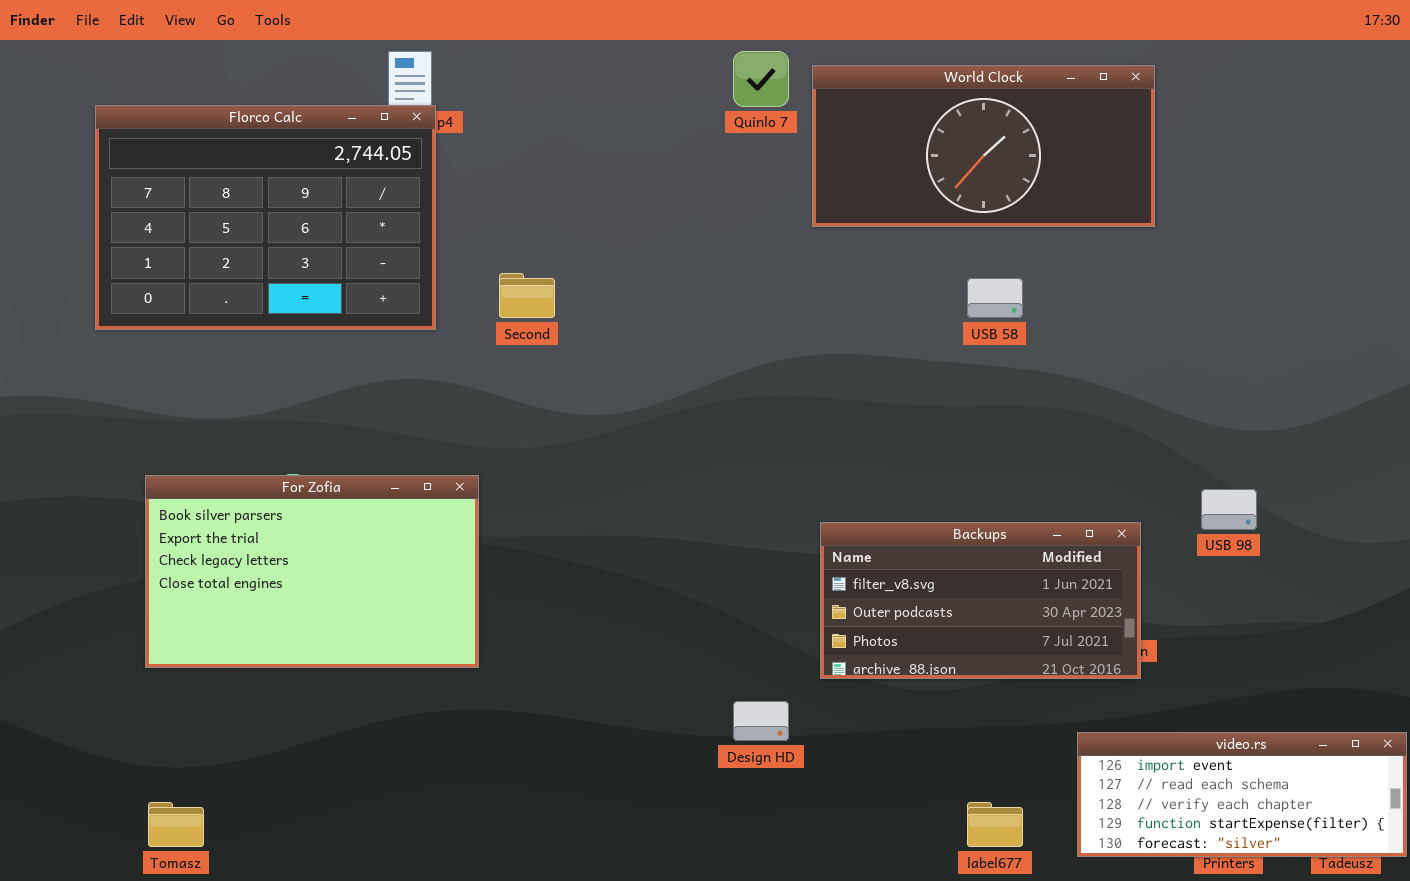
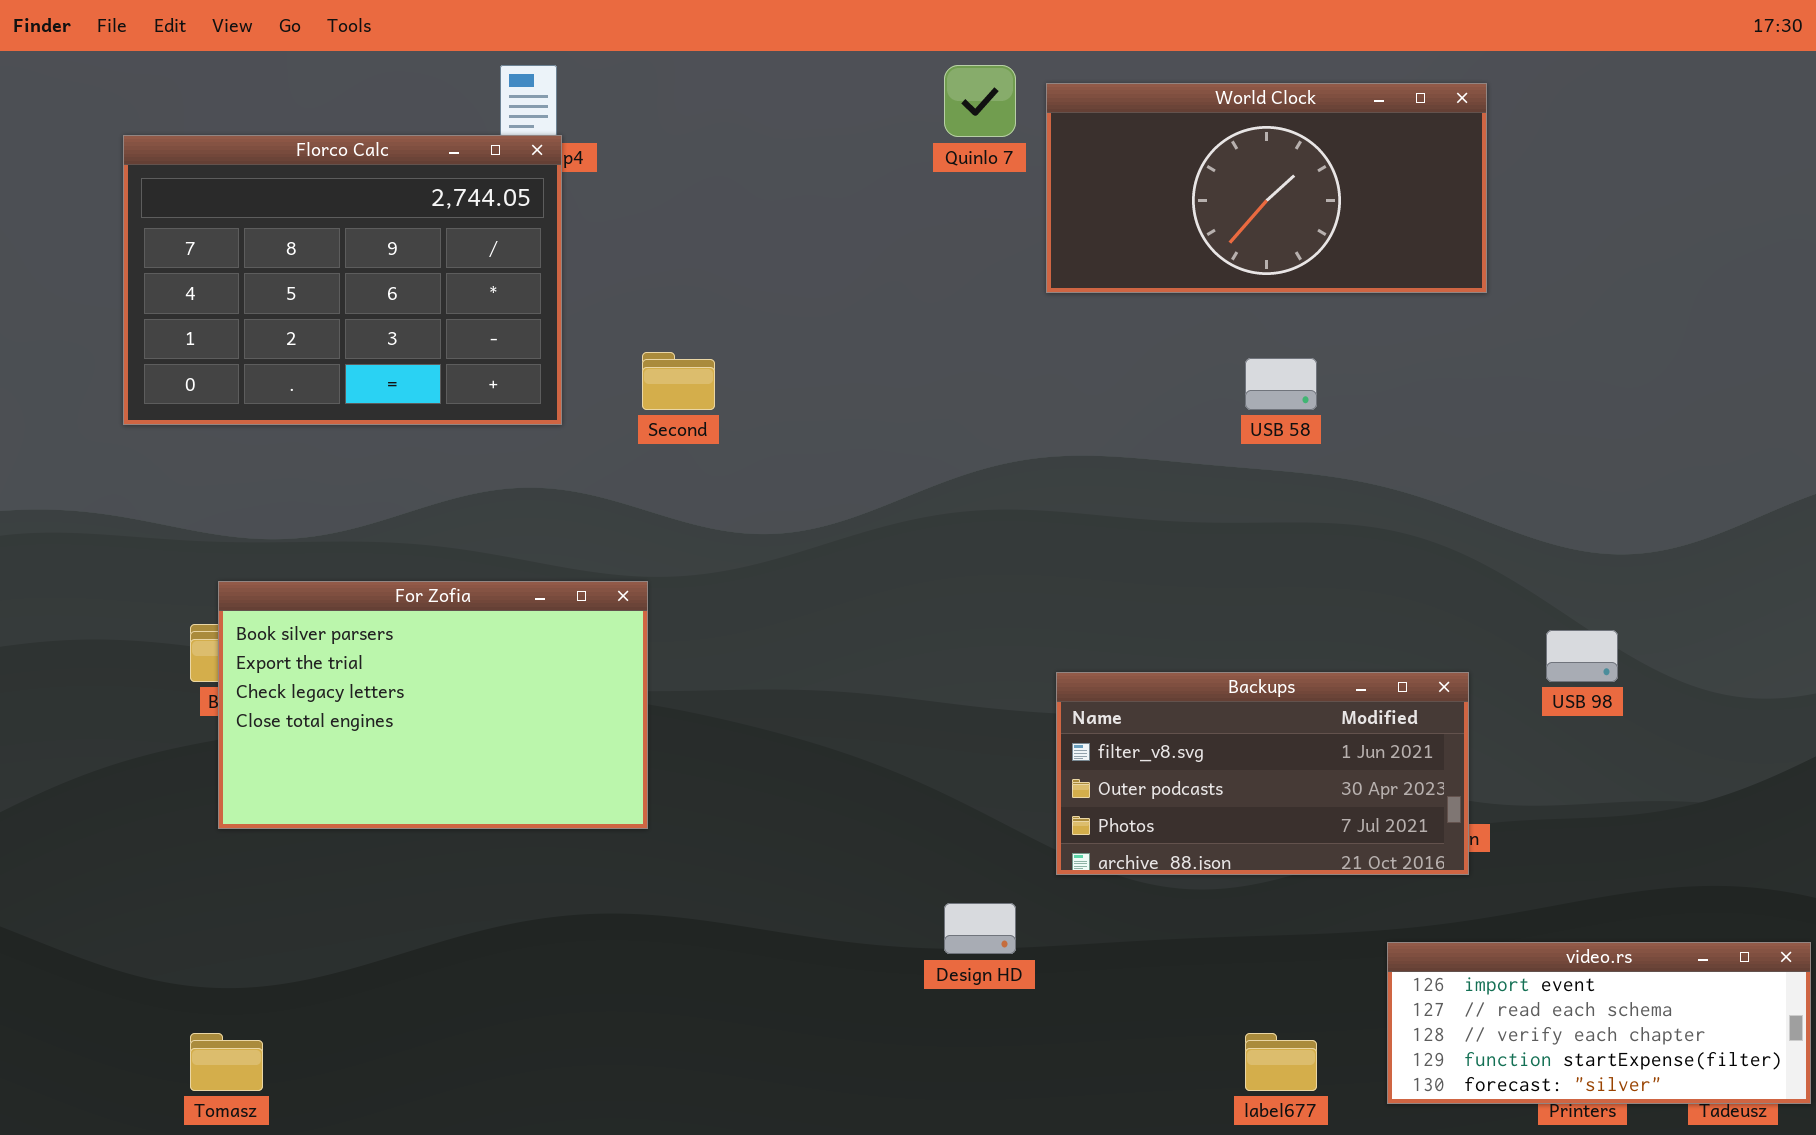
For Zofia: [145,475,479,668] -> [218,581,648,829], moved

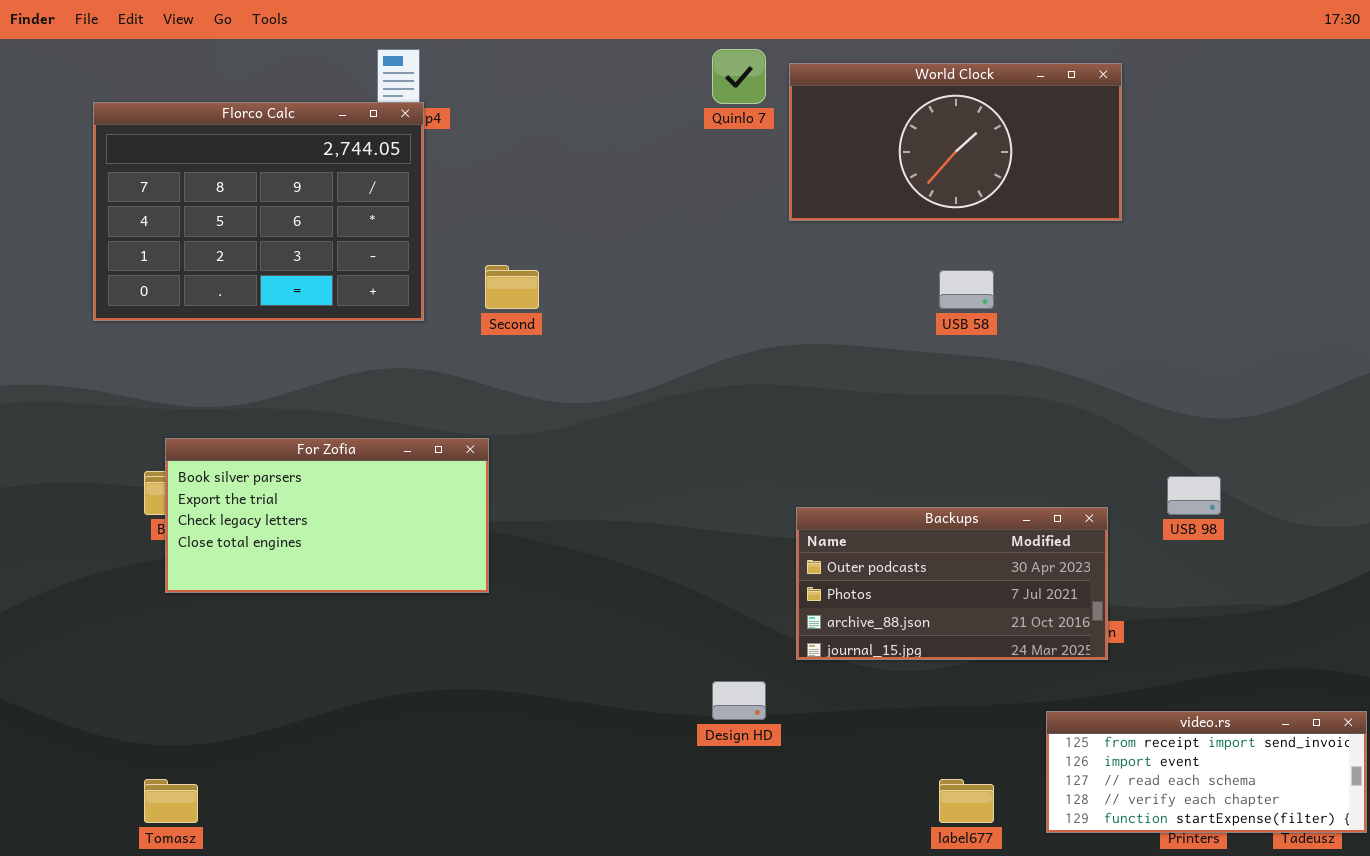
For Zofia: [218,581,648,829] -> [165,438,489,593], resized
Backups: [1056,672,1469,875] -> [796,507,1108,660], scrolled down 1 row
video.rs: [1387,942,1811,1104] -> [1046,711,1367,833], scrolled up 1 row

